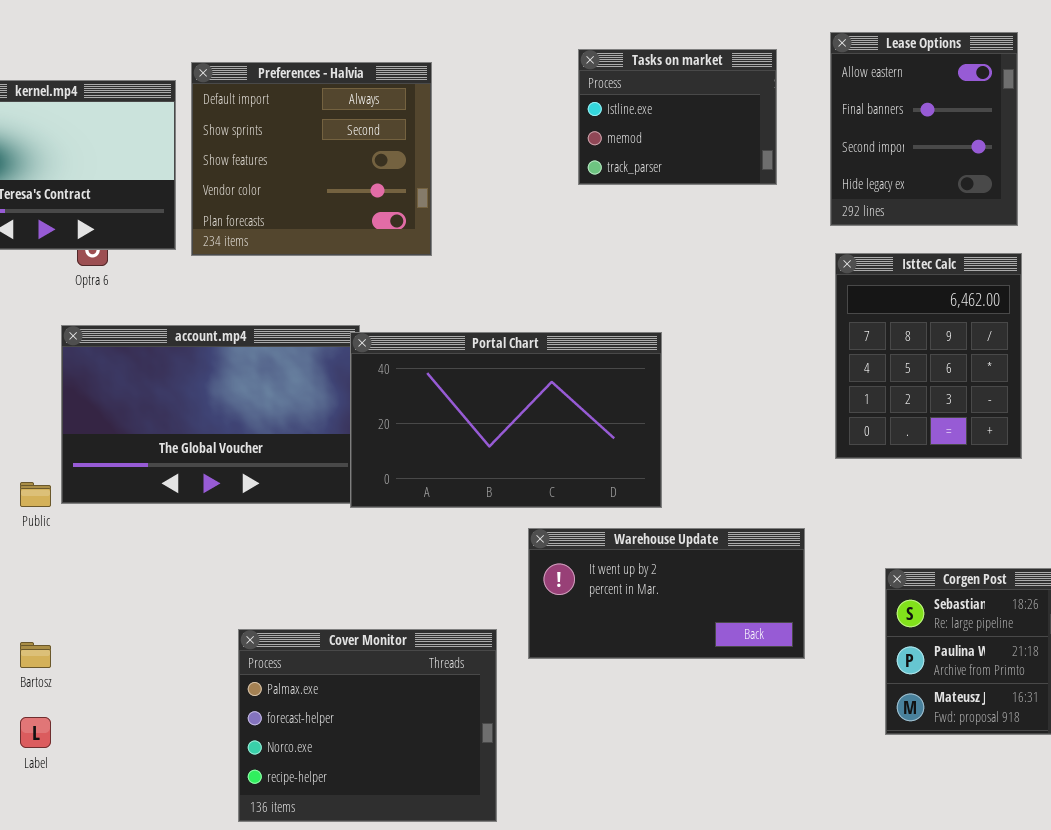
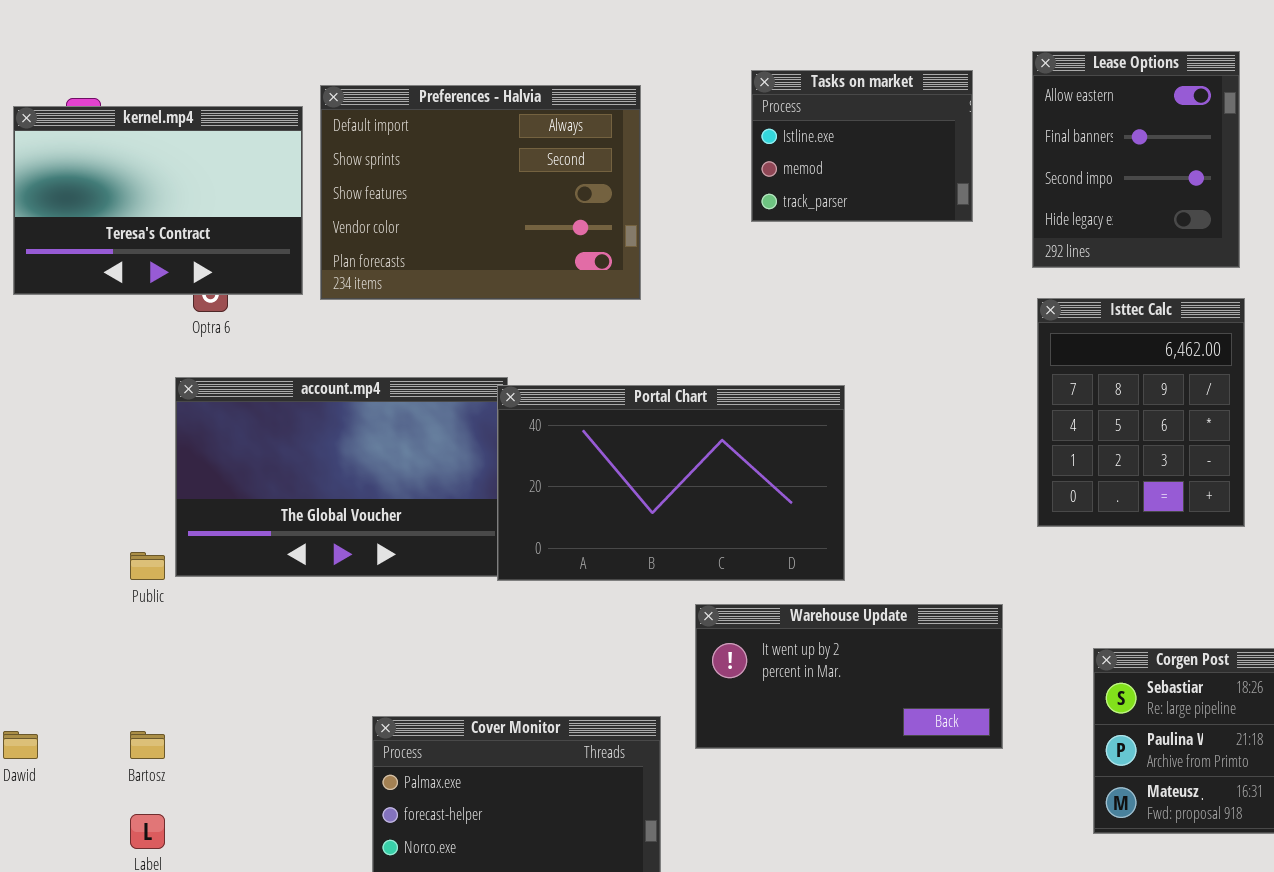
Preferences - Halvia: [191,62,432,256] -> [320,85,641,300], resized

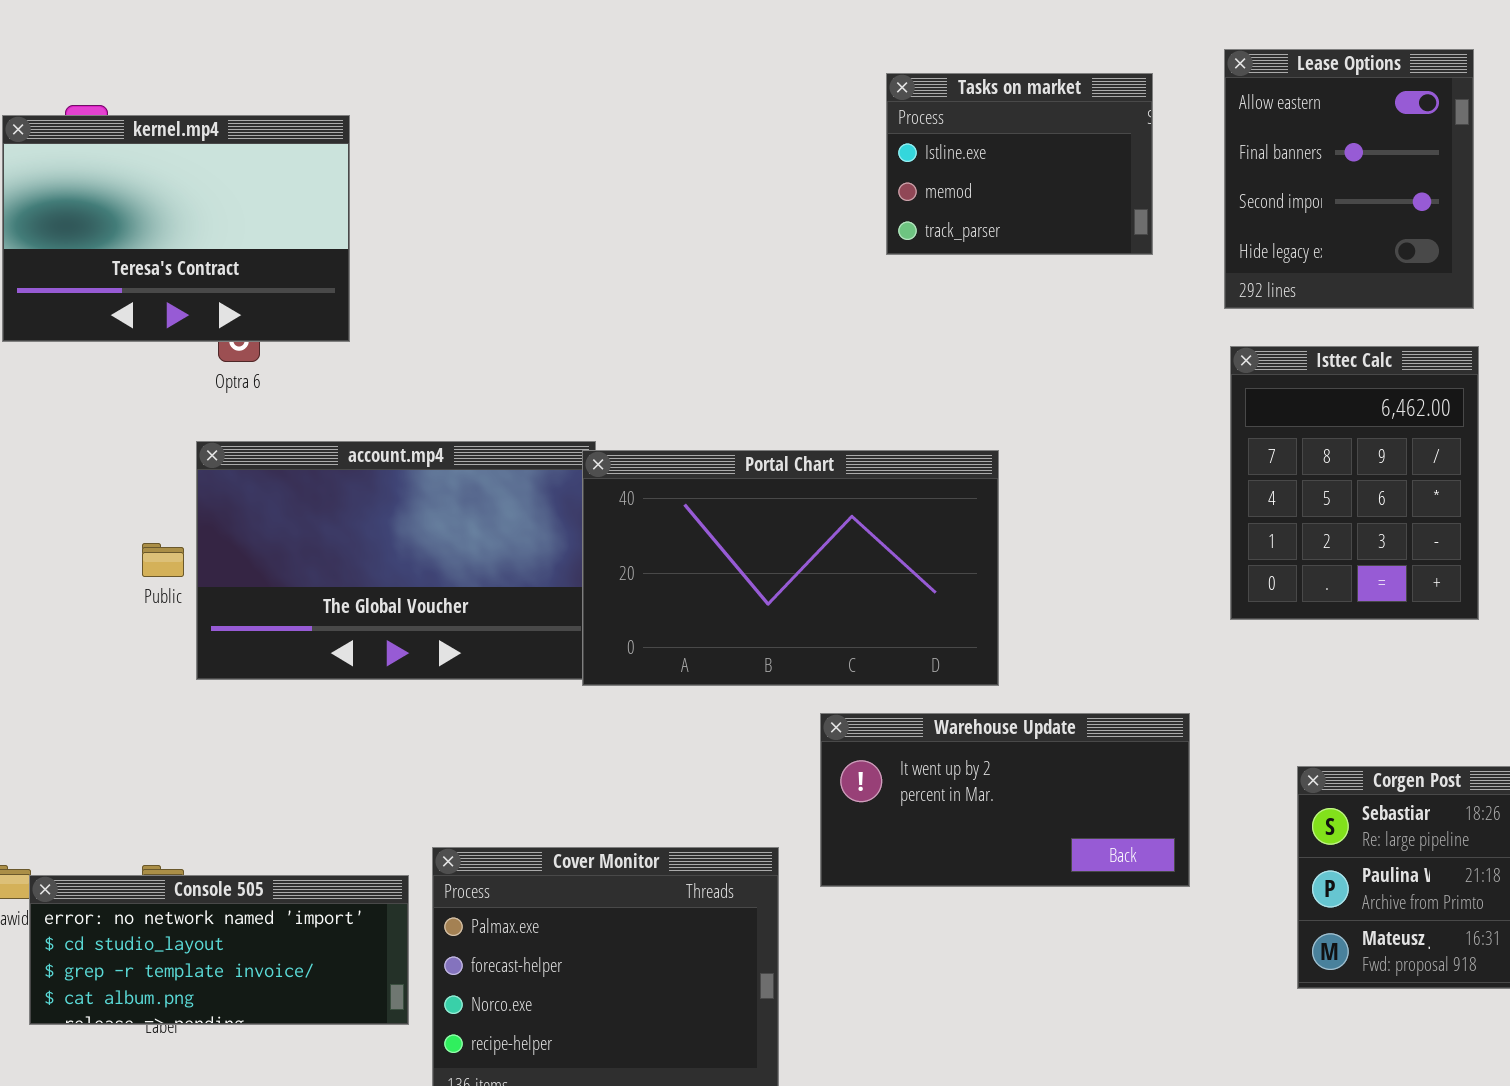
Preferences - Halvia: [320,85,641,300] -> none, closed
Public: [130,552,165,580] -> [142,543,184,577], moved
Console 505: none -> [29,875,409,1025], opened

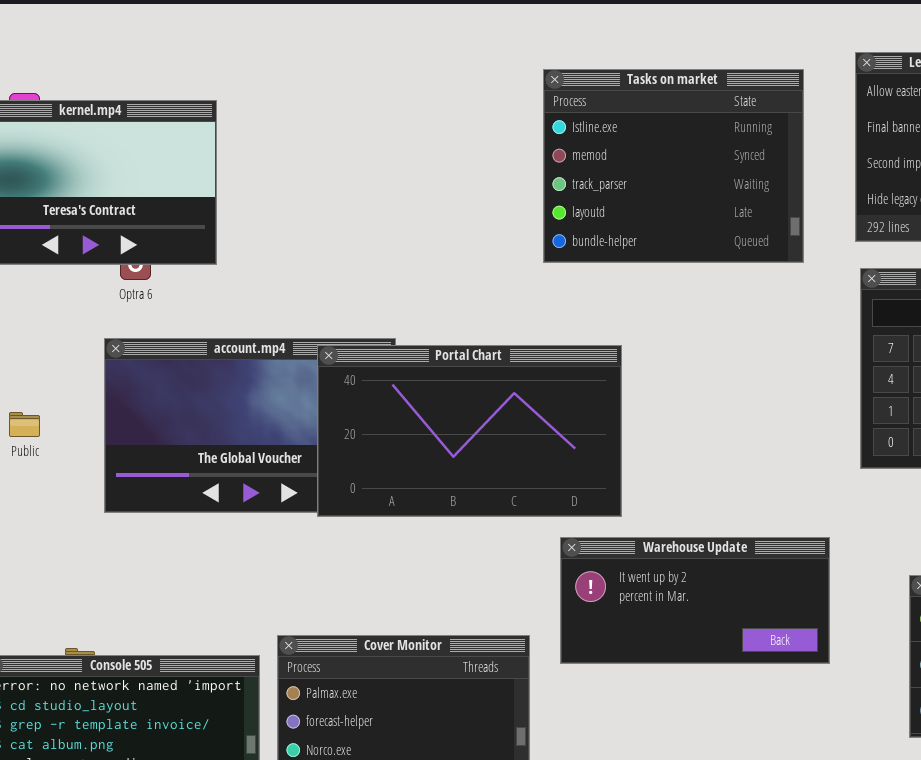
Tasks on market: [886,73,1153,255] -> [543,69,804,263], resized
Portal Chart: [582,450,999,686] -> [317,345,622,517], moved
Public: [142,543,184,577] -> [9,412,40,437], moved

